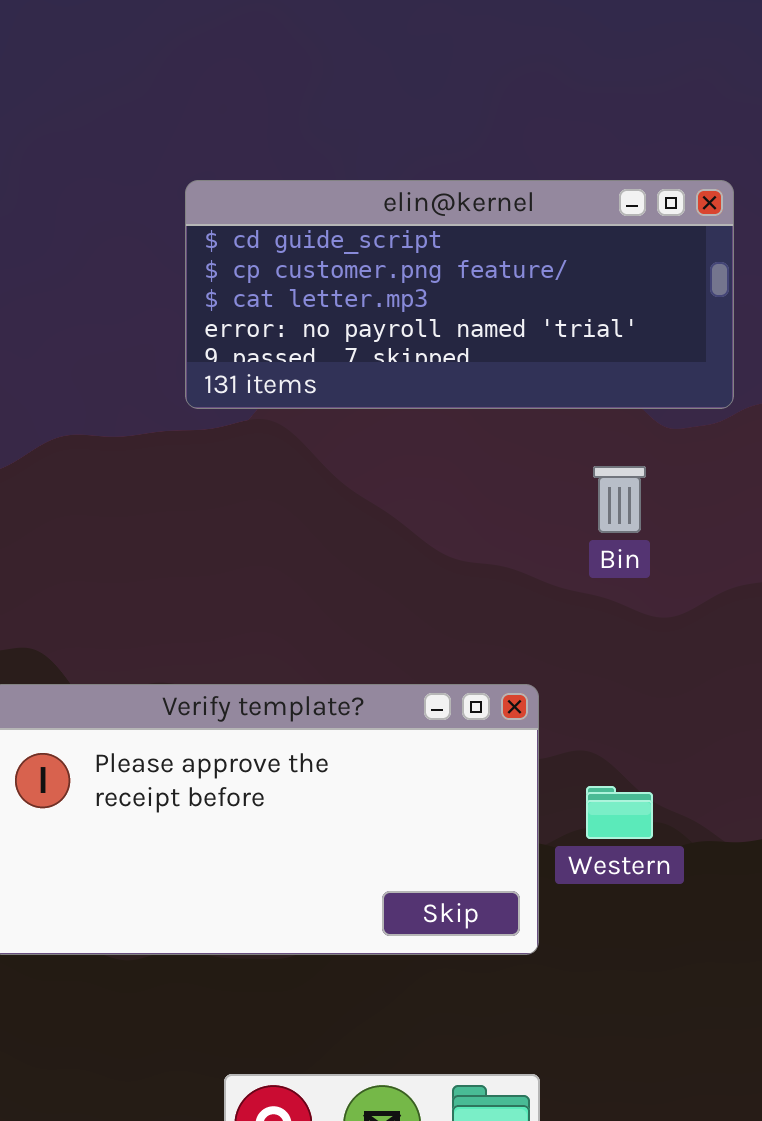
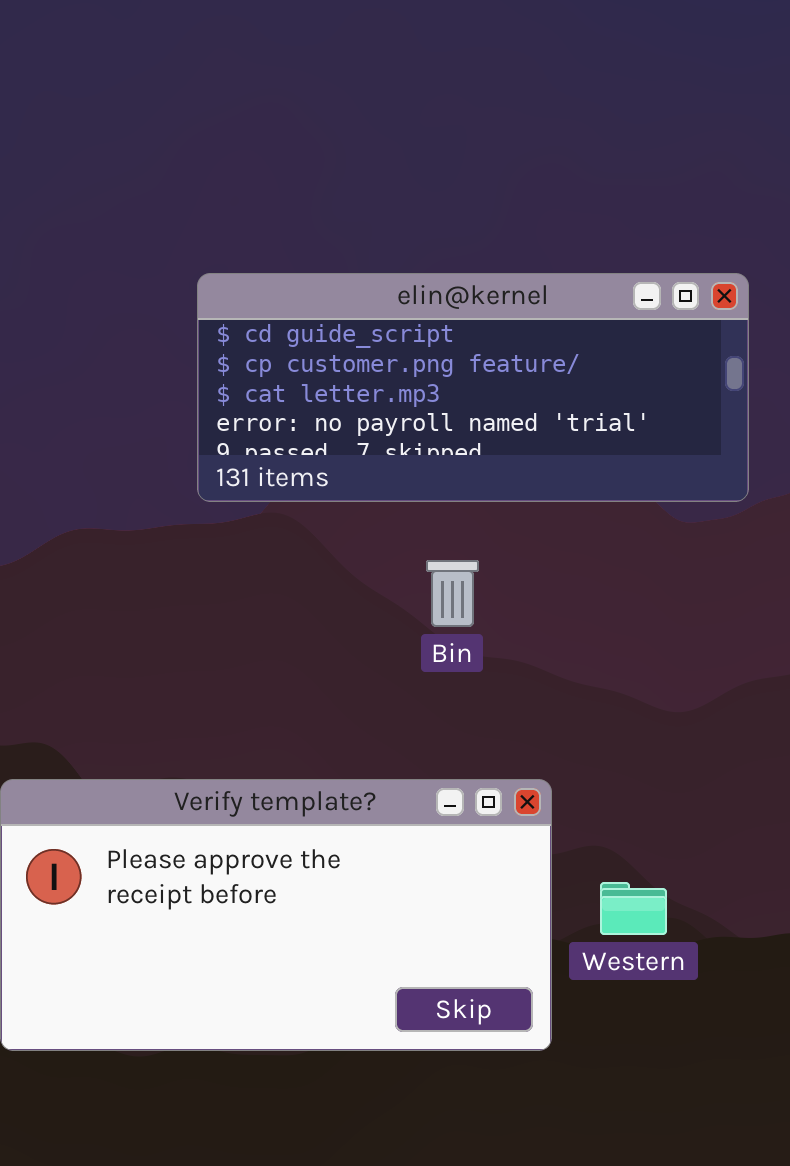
Bin: [593,466,646,533] -> [426,560,479,627], moved

